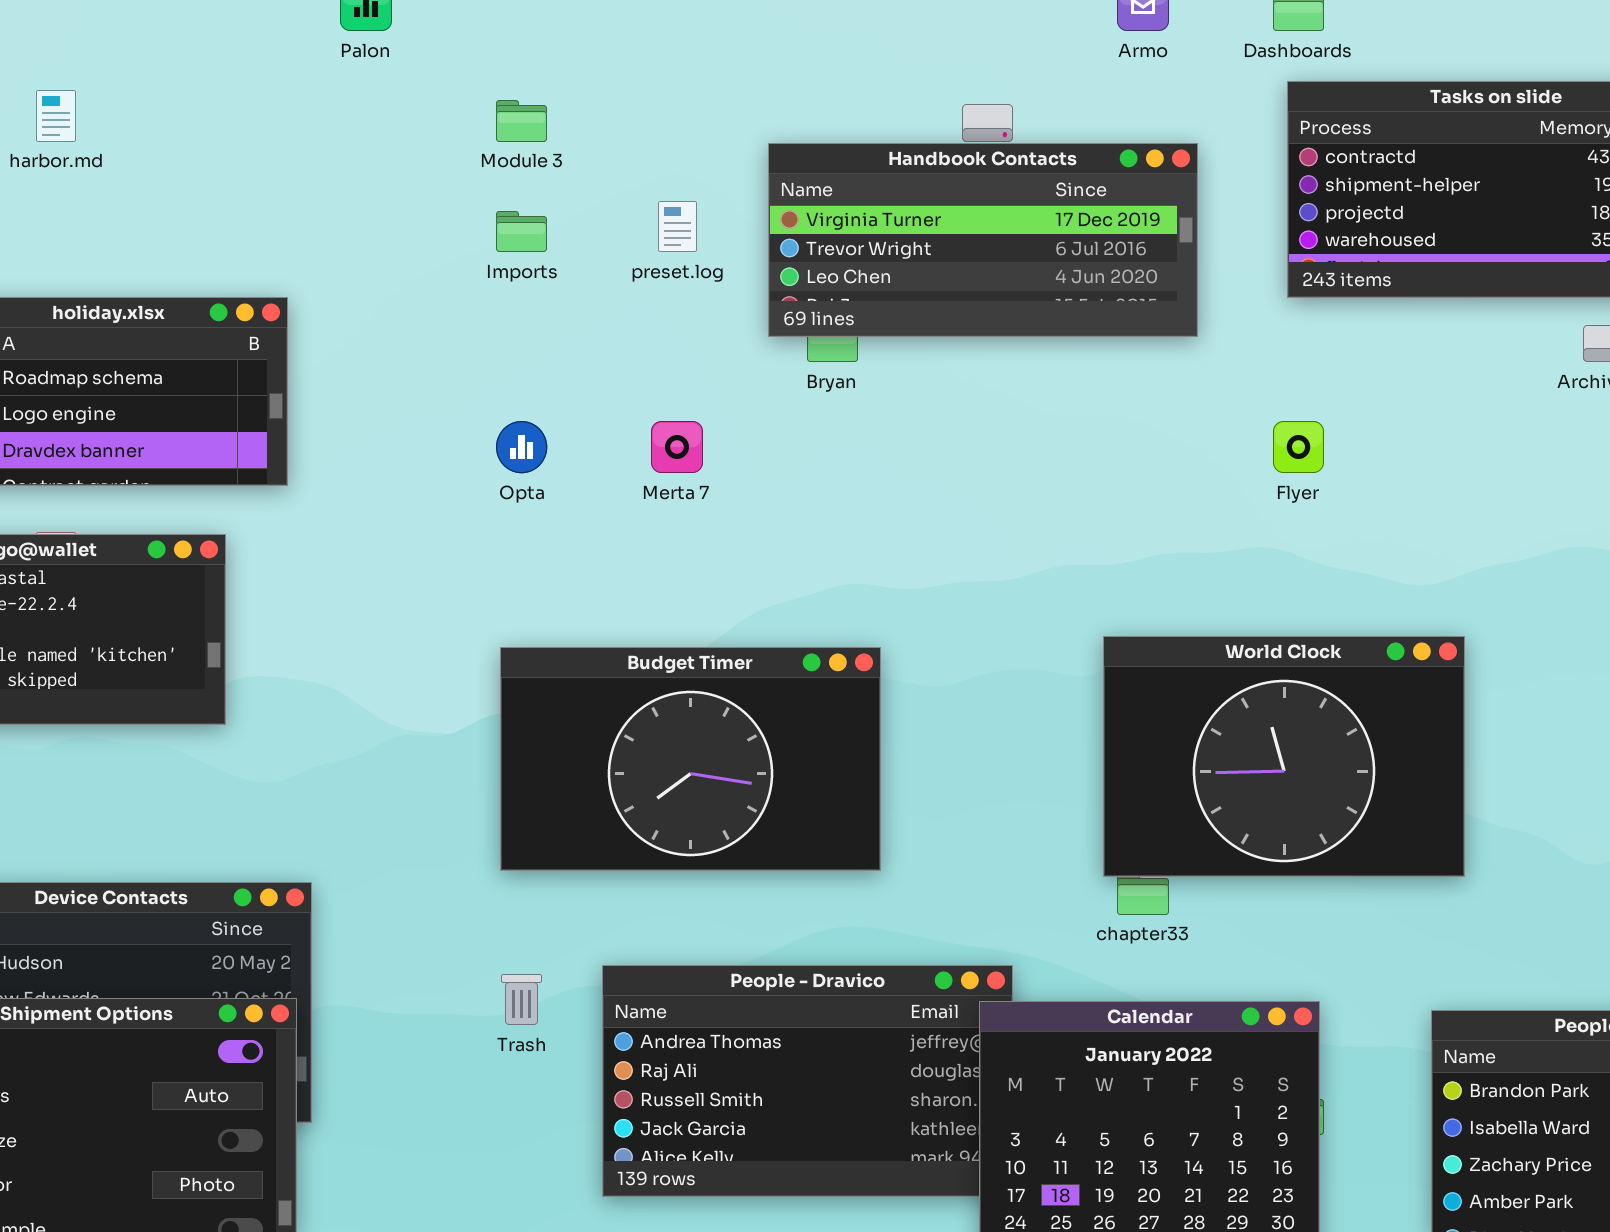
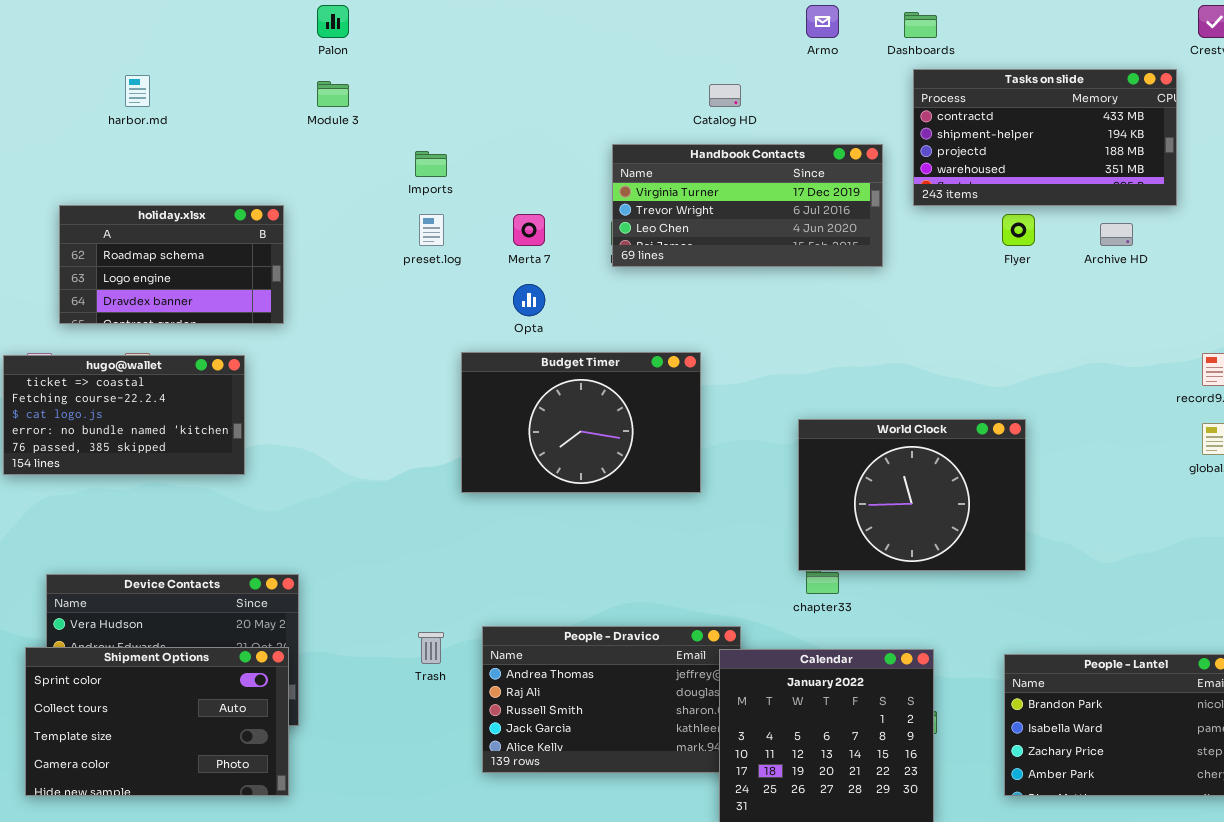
Module 3: [496,100,547,142] -> [317,81,349,107], moved
Handbook Contacts: [768,143,1198,337] -> [612,144,883,267], moved
preset.log: [658,201,697,252] -> [419,214,444,246], moved
Opta: [496,421,547,473] -> [513,284,545,316], moved
Merta 7: [651,421,703,473] -> [513,214,545,246], moved
Flyer: [1273,421,1324,473] -> [1002,214,1035,246], moved
Budget Timer: [500,647,881,871] -> [461,352,701,493], moved

